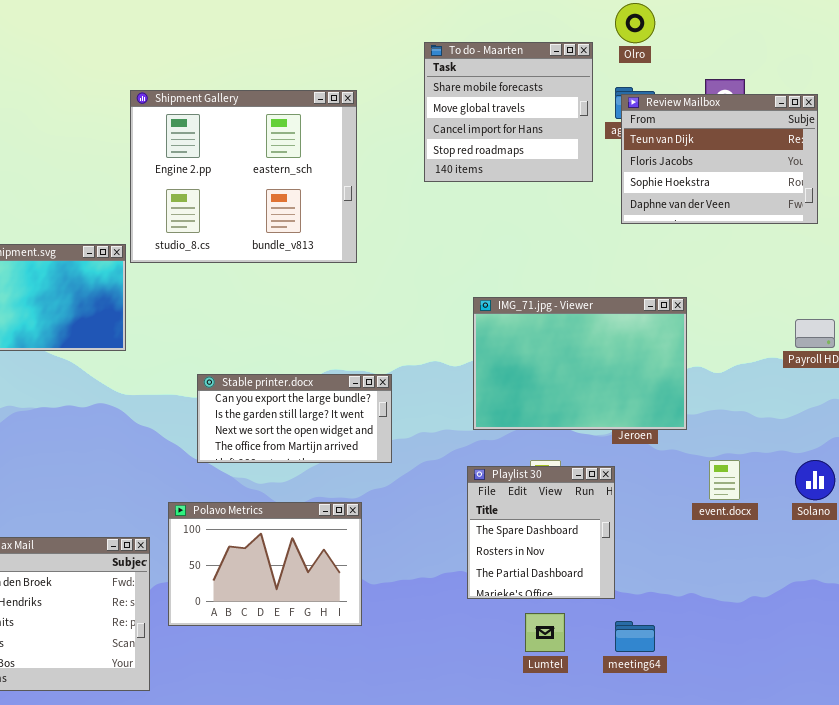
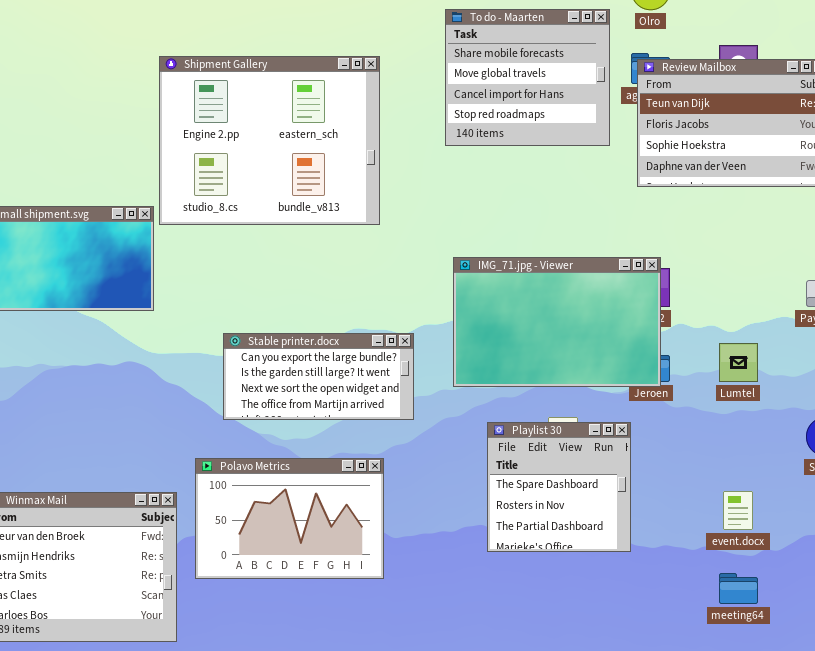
IMG_71.jpg - Viewer: [473,297,687,430] -> [453,257,661,387], moved
event.docx: [709,460,740,500] -> [723,491,753,530], moved
Lumtel: [525,613,565,652] -> [719,343,758,382], moved
meeting64: [615,621,655,652] -> [719,573,758,604], moved

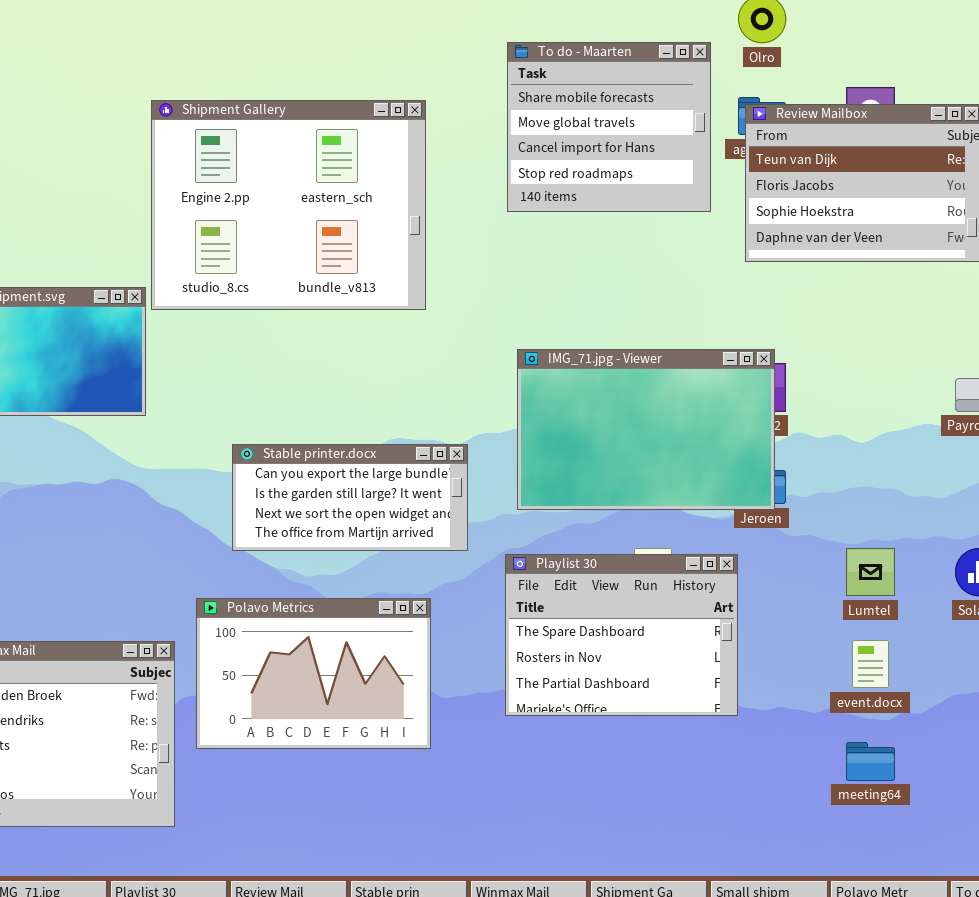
Lumtel: [719,343,758,382] -> [846,548,895,596], moved
Playlist 30: [487,422,631,552] -> [505,554,738,716], resized

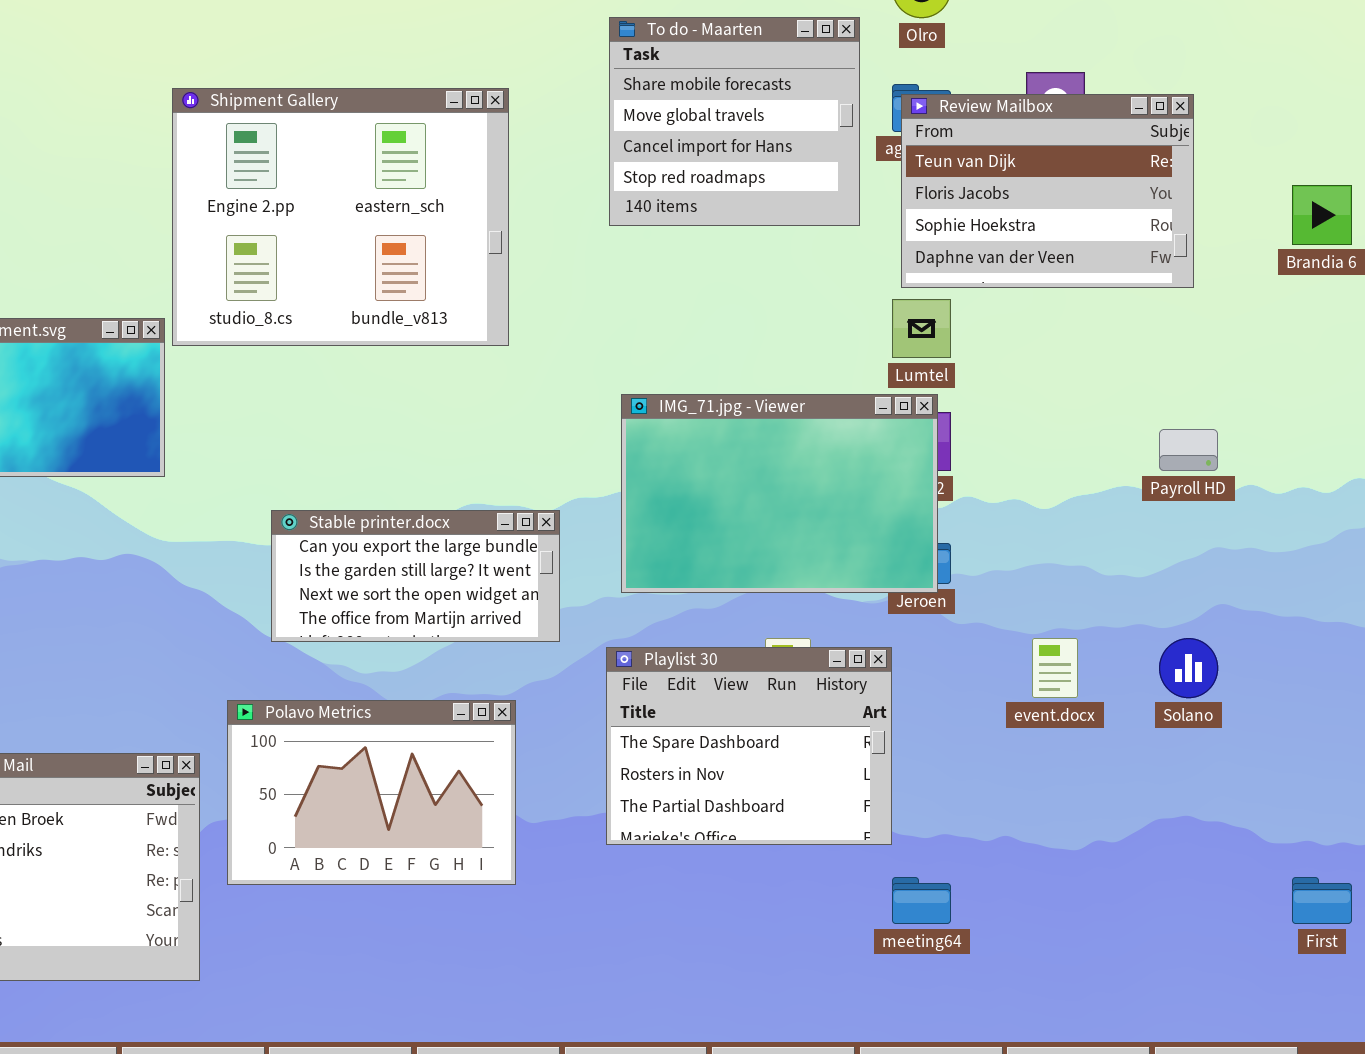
Lumtel: [846,548,895,596] -> [892,299,951,358], moved
event.docx: [852,640,889,688] -> [1032,638,1078,698], moved
meeting64: [846,742,895,781] -> [892,877,951,924], moved

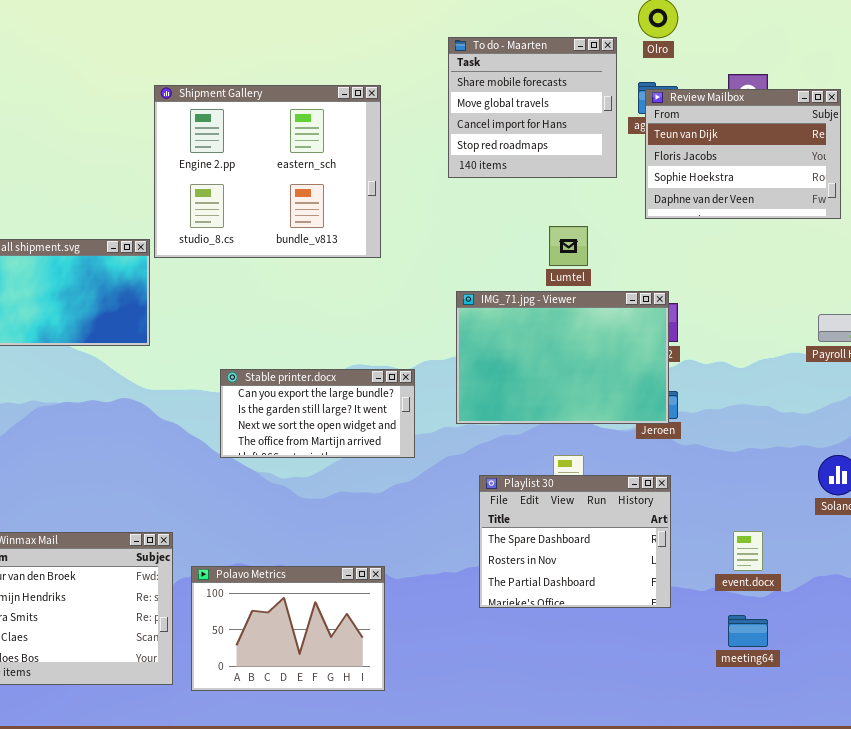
Lumtel: [892,299,951,358] -> [549,226,588,266], moved
event.docx: [1032,638,1078,698] -> [733,531,763,571], moved
Playlist 30: [606,647,892,845] -> [479,475,671,608], moved
Polavo Metrics: [227,700,516,885] -> [191,566,385,691], moved
meeting64: [892,877,951,924] -> [728,615,768,647], moved

